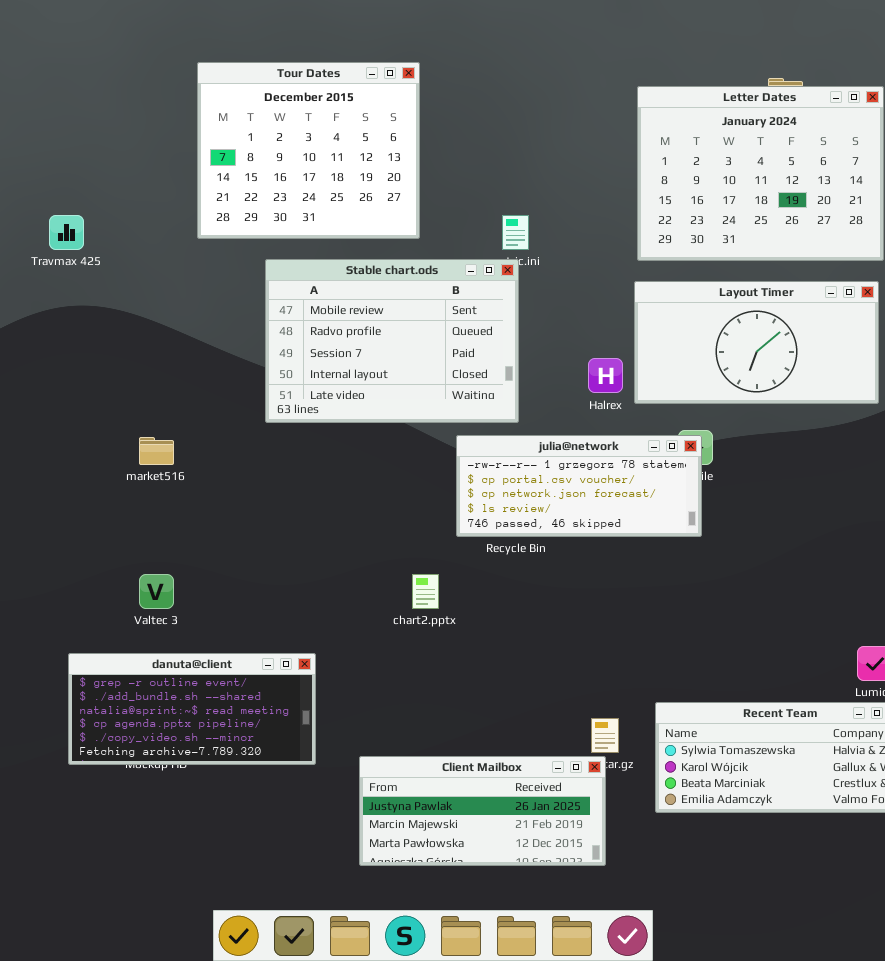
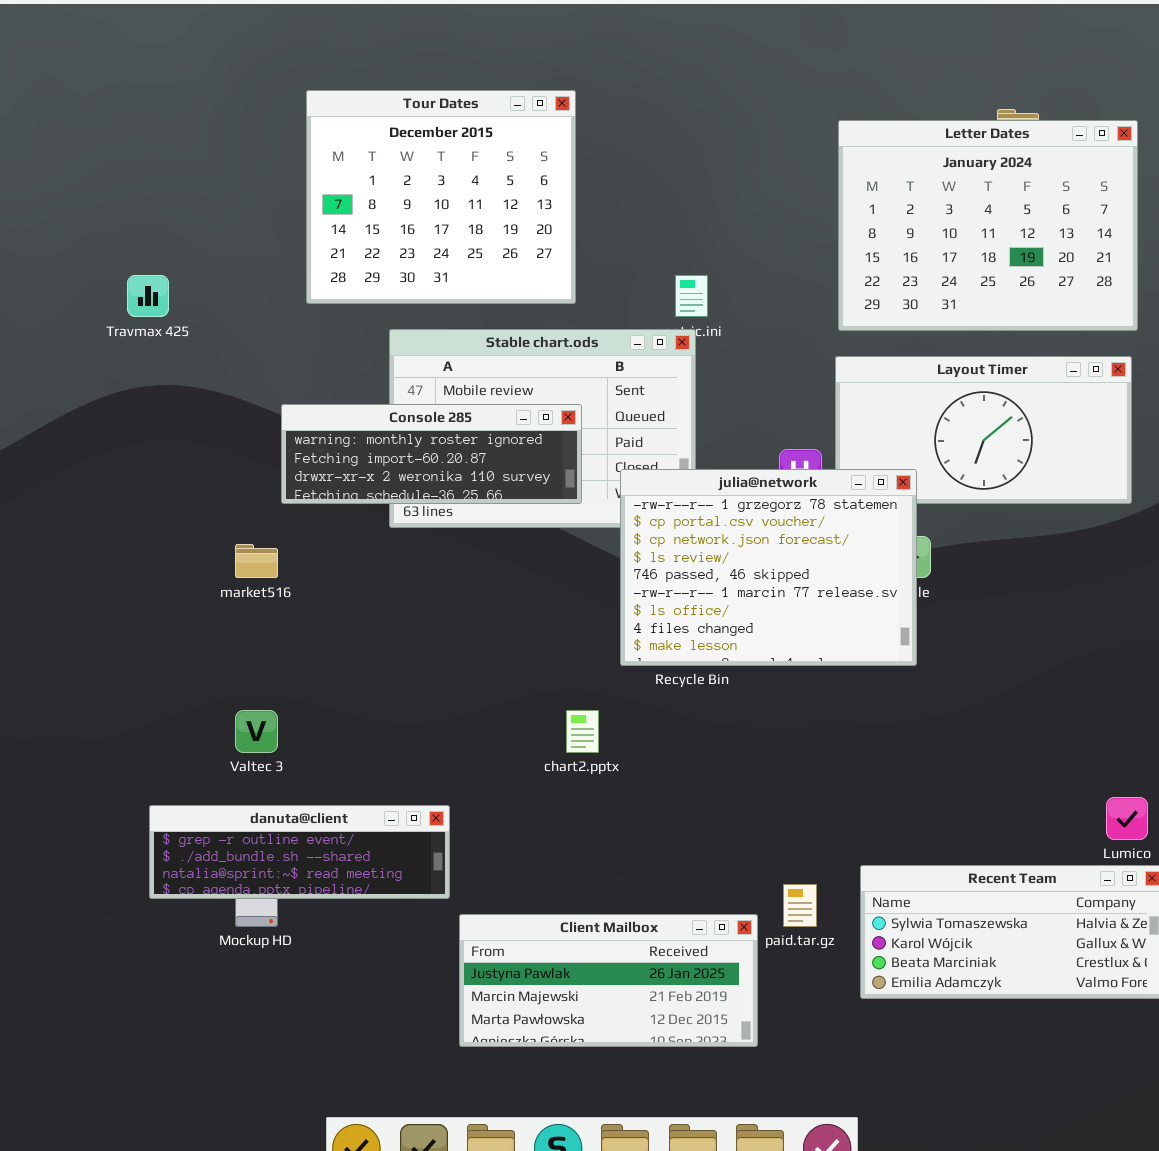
Console 285: none -> [281,404,582,504], opened
julia@network: [456,435,702,537] -> [620,469,917,666], resized
danuta@client: [68,653,316,765] -> [149,805,450,899], resized
Client Mailbox: [359,756,606,866] -> [459,914,758,1047], moved

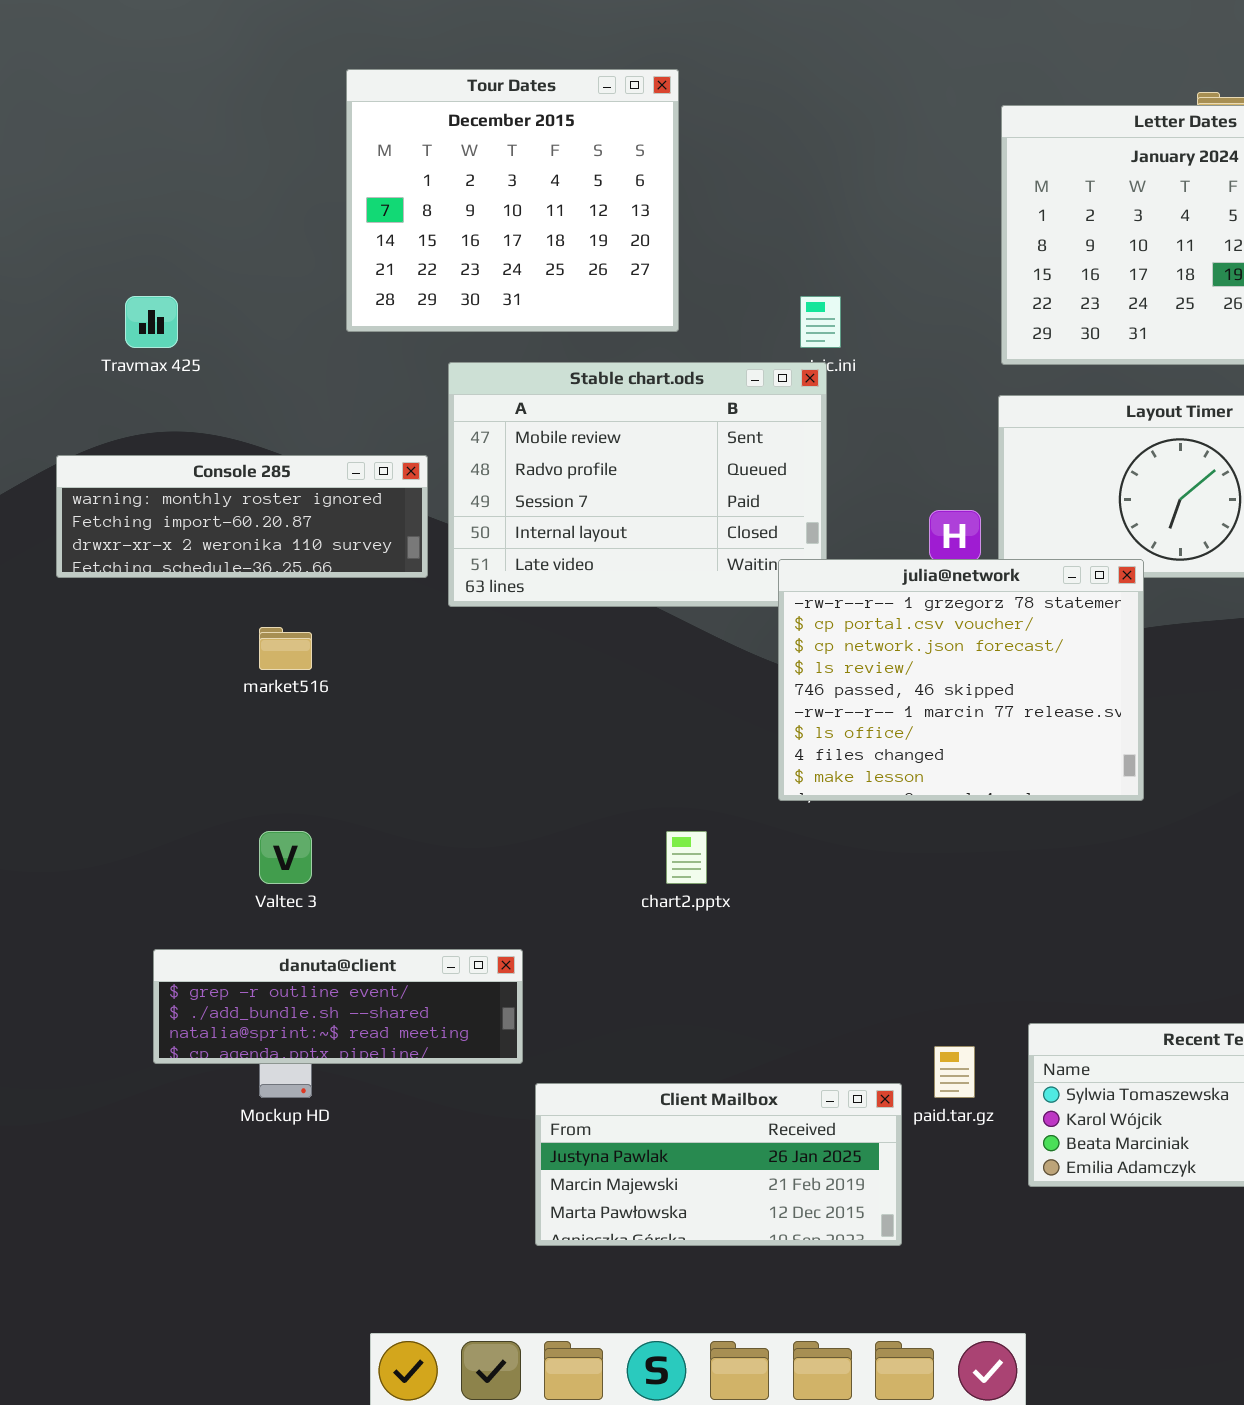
Console 285: [281,404,582,504] -> [56,455,428,578], moved
julia@network: [620,469,917,666] -> [778,559,1144,801], moved

